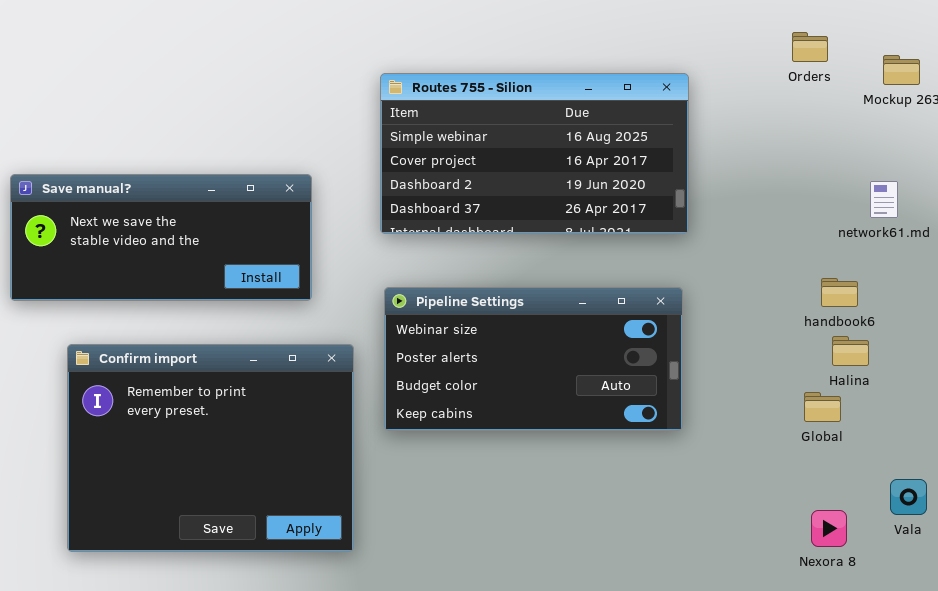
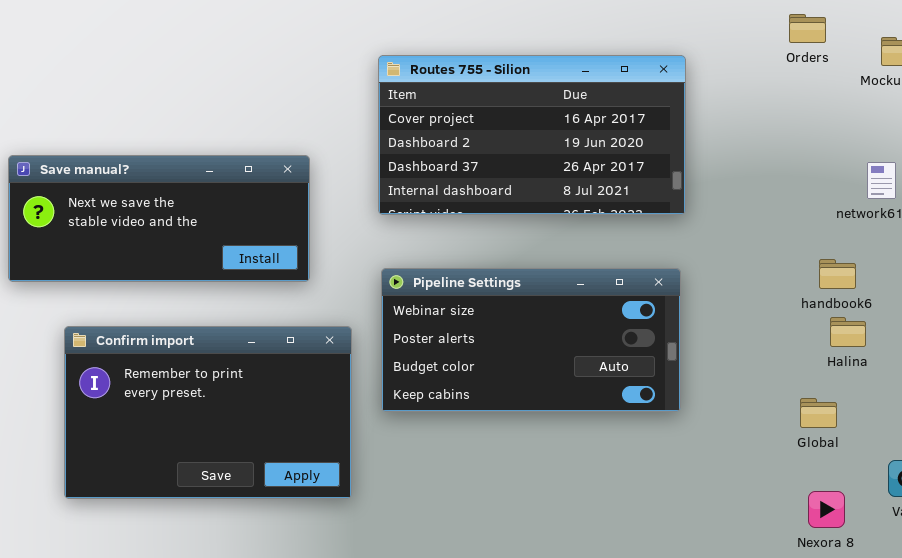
Routes 755 - Silion: [380,73,689,234] -> [378,55,686,215], scrolled down 1 row
Confirm import: [67,344,354,552] -> [64,326,352,499], resized
Global: [804,392,841,422] -> [800,398,837,428], moved

